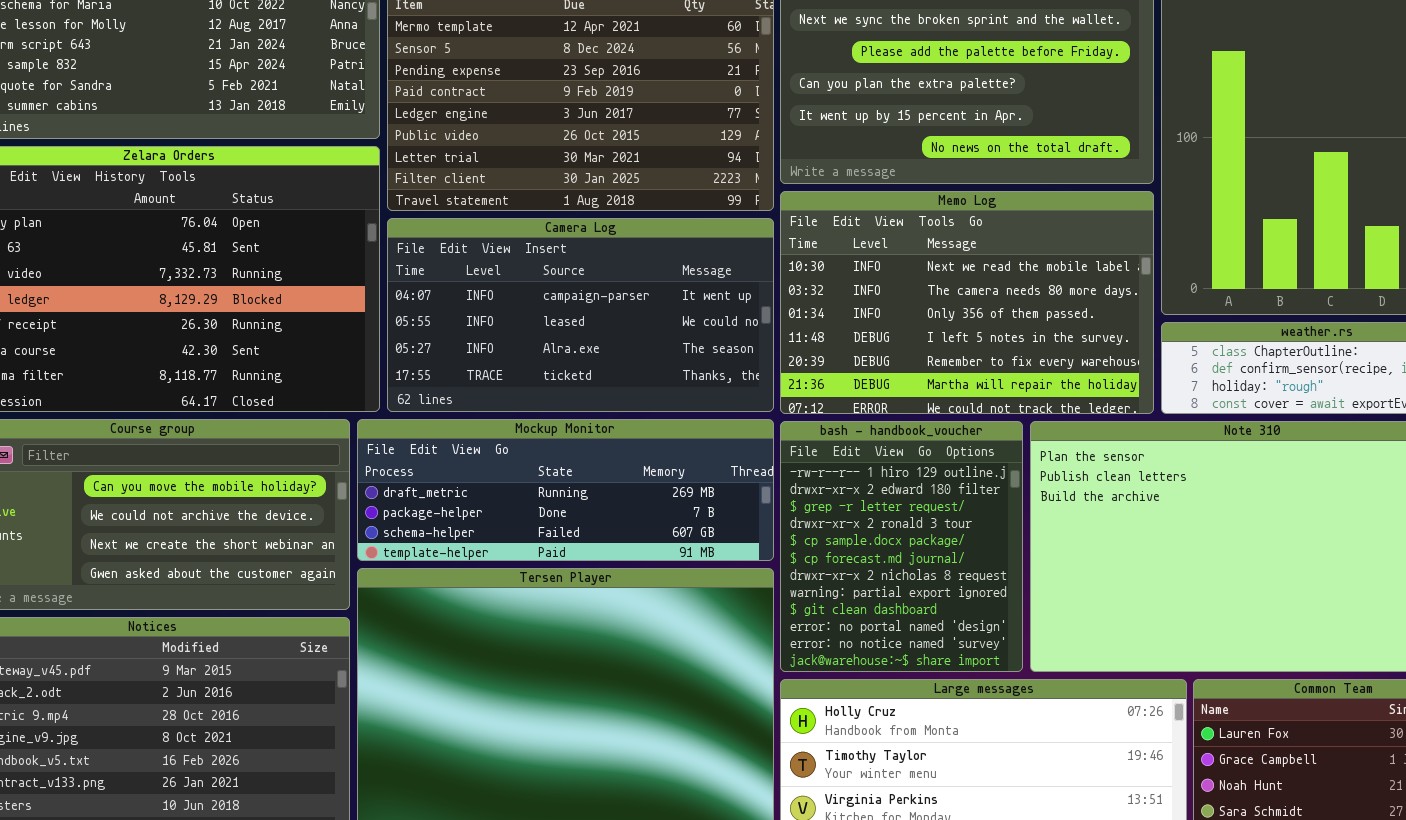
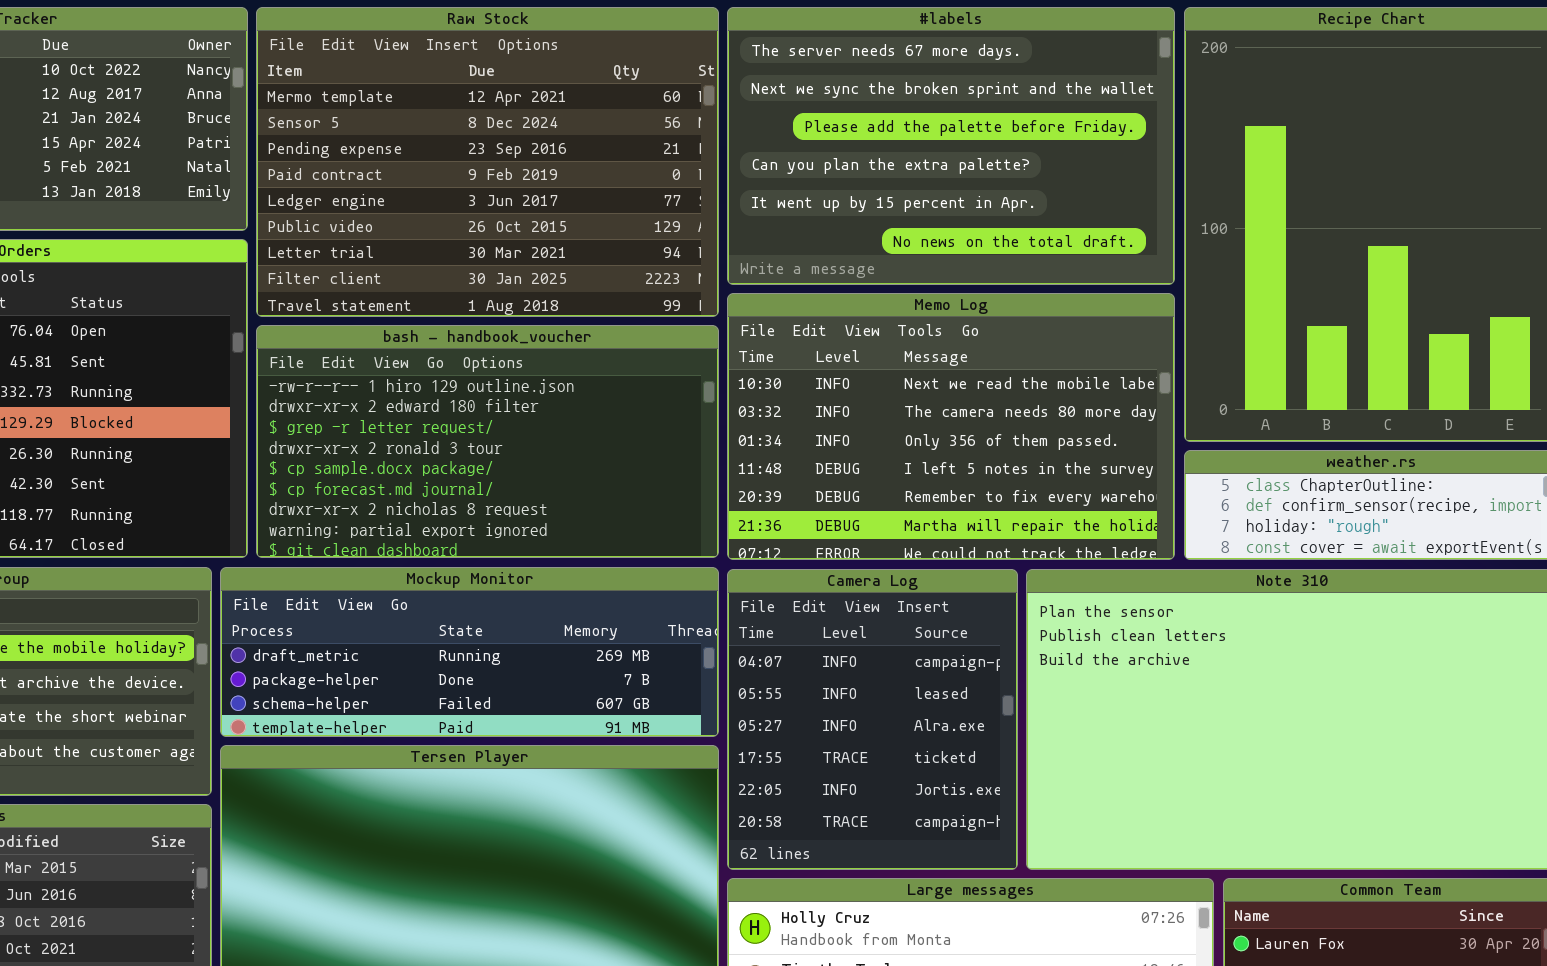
Camera Log: [387,218,774,412] -> [727,569,1018,870], moved, resized
bash - handbook_voucher: [780,421,1023,672] -> [256,325,719,558], moved, resized

